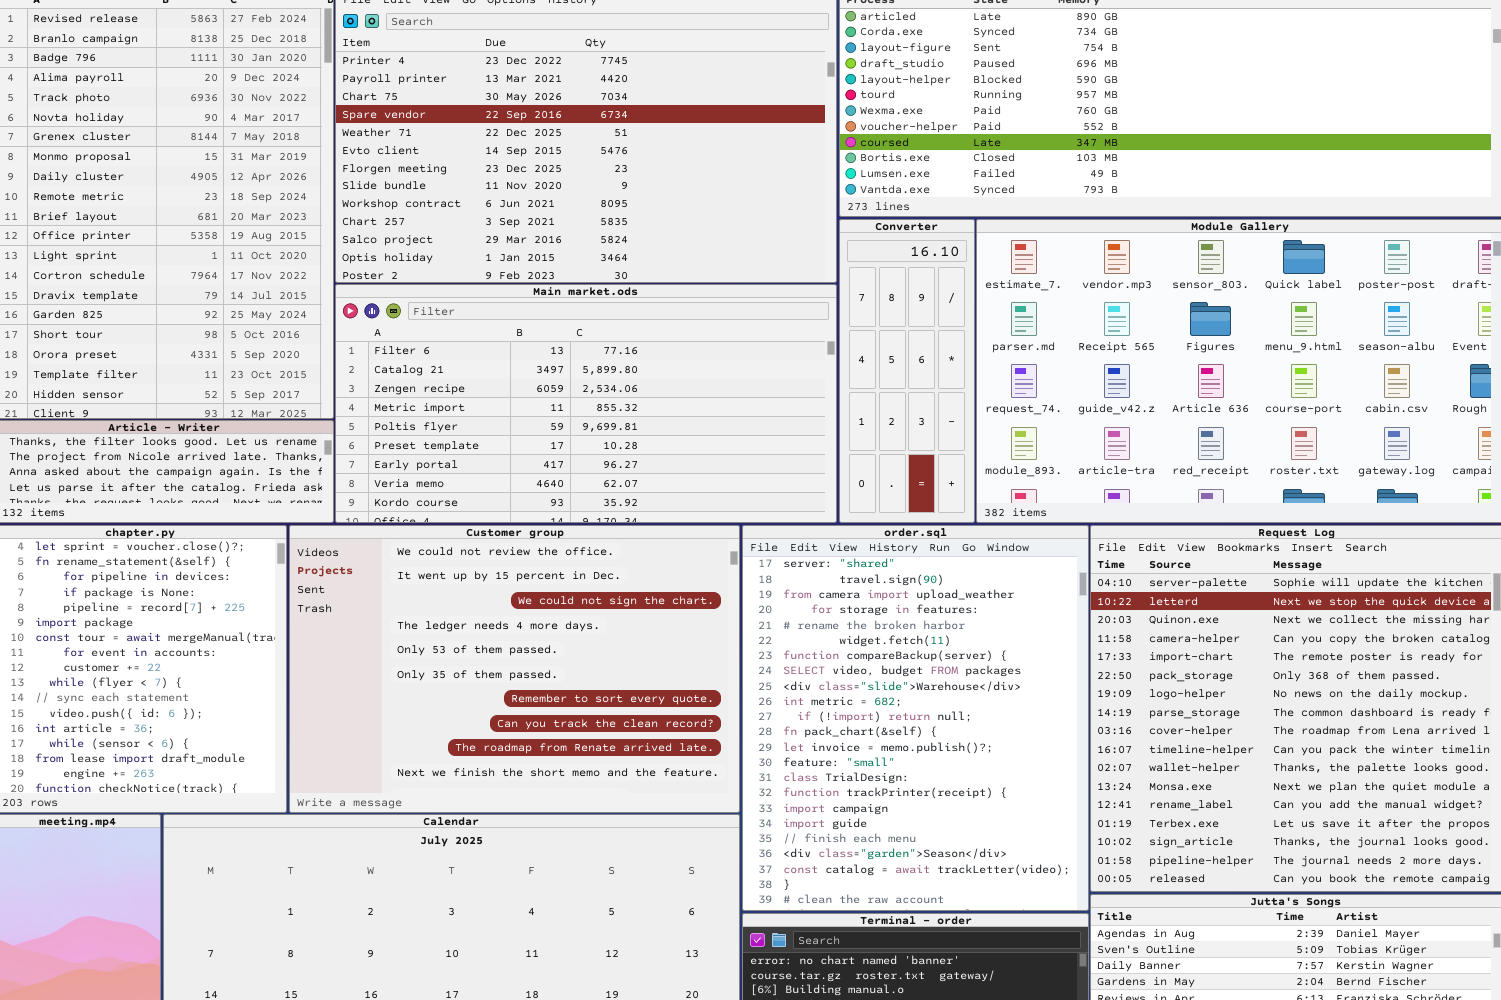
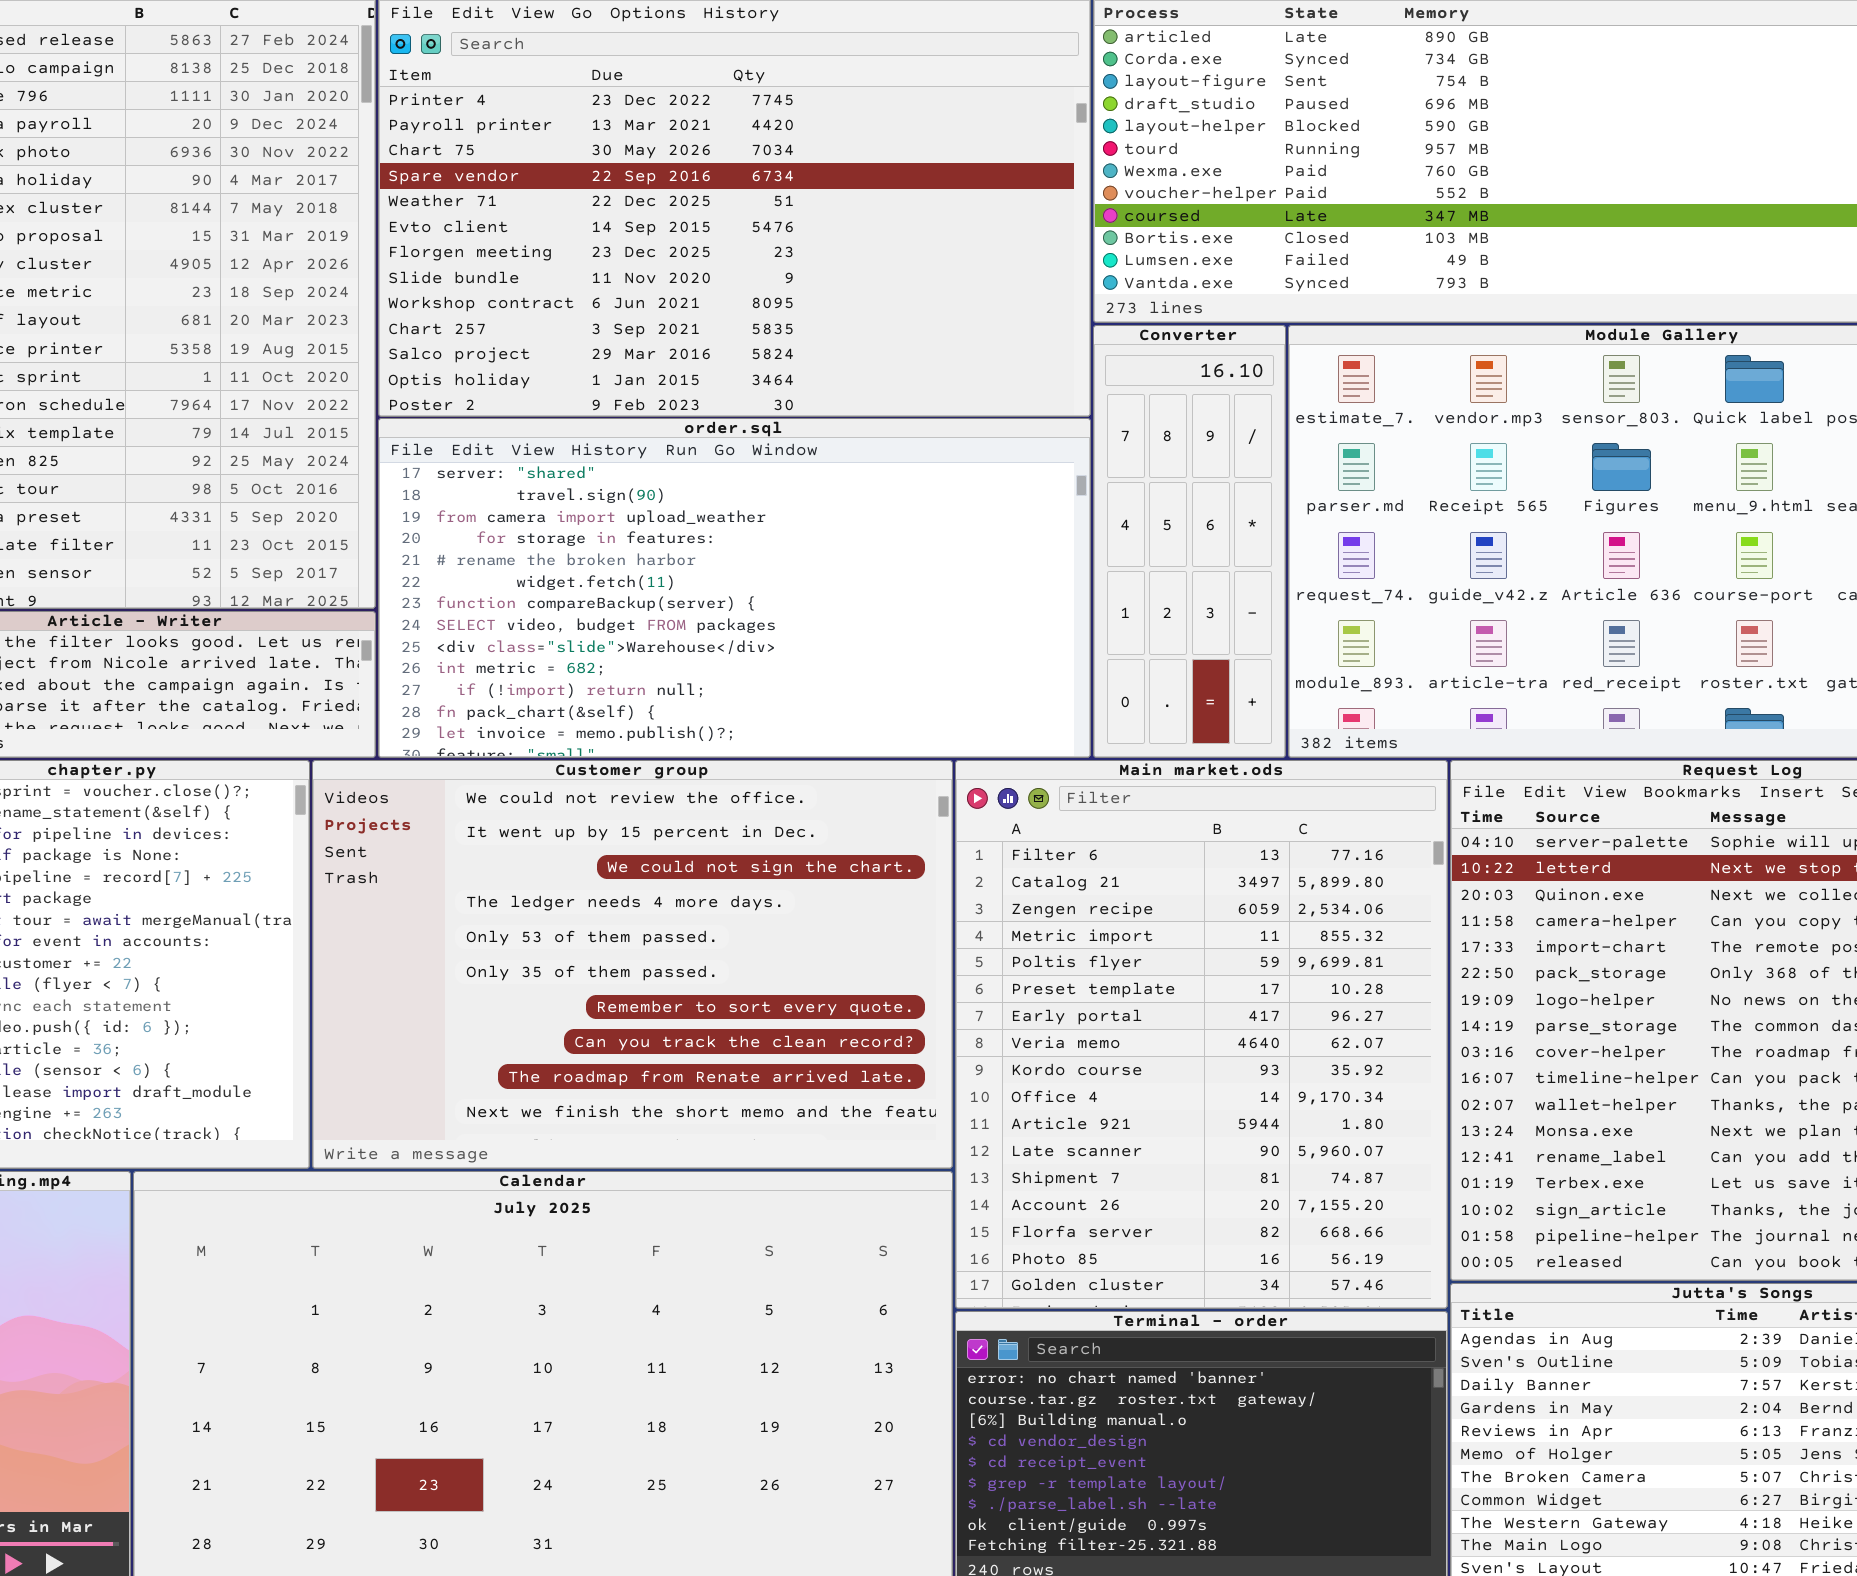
Main market.ods: [335,284,837,523] -> [955,760,1448,1309], moved, resized
order.sql: [742,525,1089,911] -> [378,418,1091,758], moved, resized

